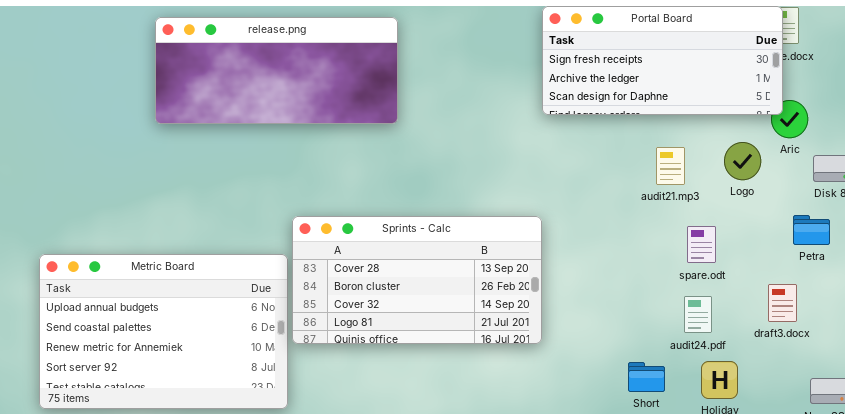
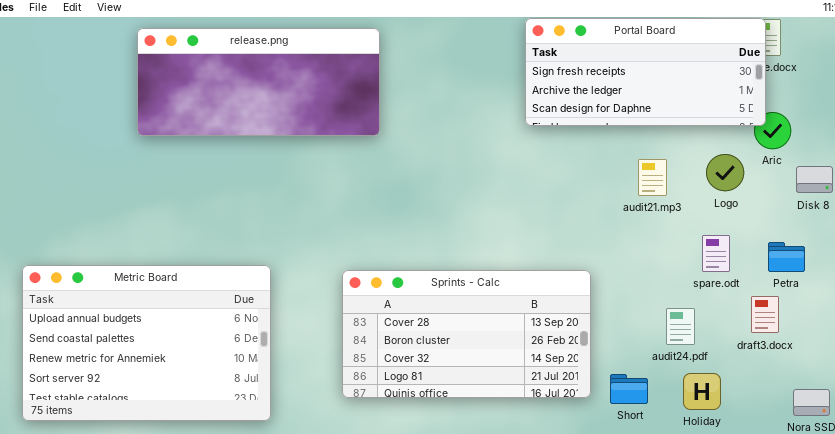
Petra: [793,215,830,245] -> [768,242,805,272], moved
Sprints - Calc: [292,216,542,344] -> [342,270,591,398], moved
spare.odt: [687,226,716,263] -> [702,235,730,272], moved

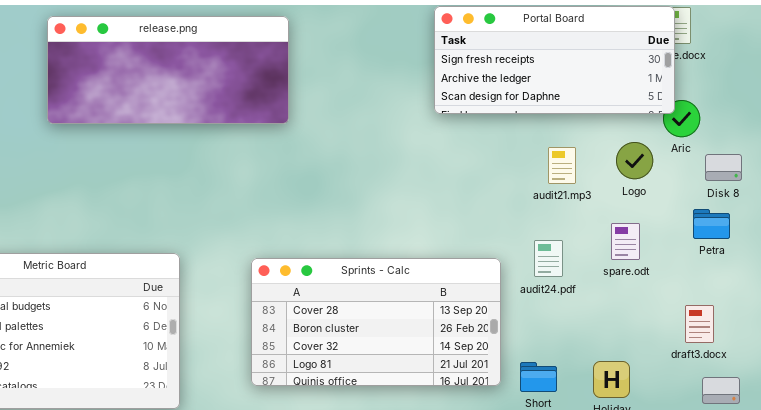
Petra: [768,242,805,272] -> [693,209,730,239], moved
draft3.docx: [751,296,779,333] -> [685,305,714,343], moved
audit24.pdf: [666,308,695,345] -> [534,240,563,277], moved

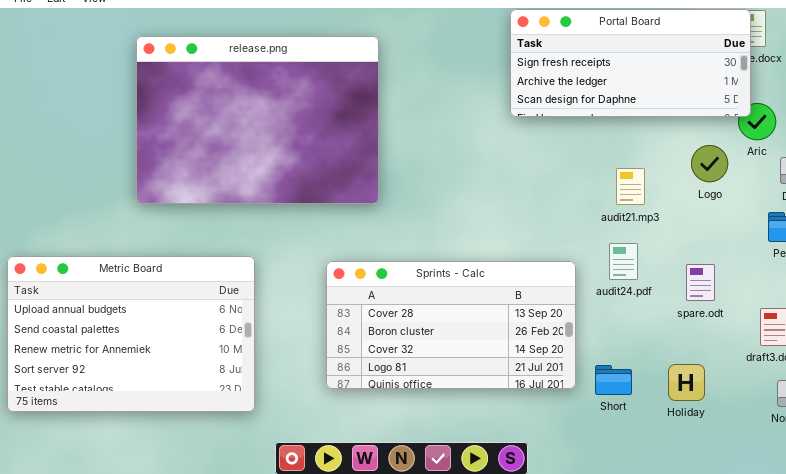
release.png: [47,16,289,124] -> [136,36,379,204], moved, resized
audit21.mp3: [548,147,576,184] -> [616,168,645,205], moved
spare.odt: [611,223,640,260] -> [686,264,715,301], moved

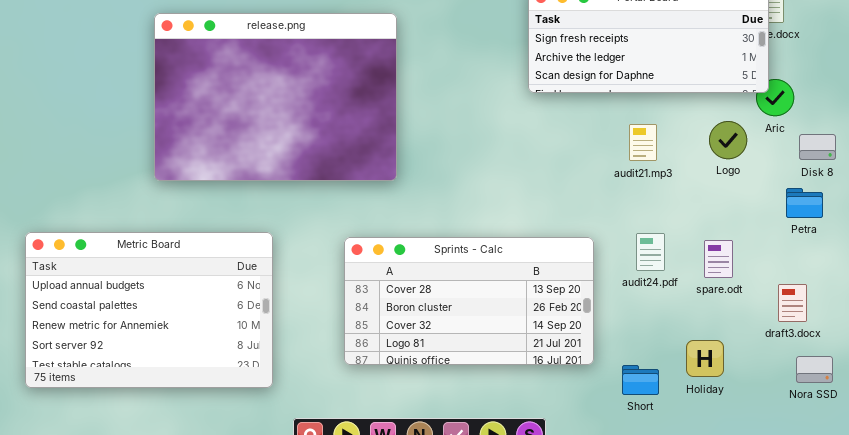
audit21.mp3: [616,168,645,205] -> [629,124,657,161], moved
audit24.pdf: [609,243,638,280] -> [636,233,665,271], moved
Short: [595,365,632,395] -> [622,365,659,395], moved

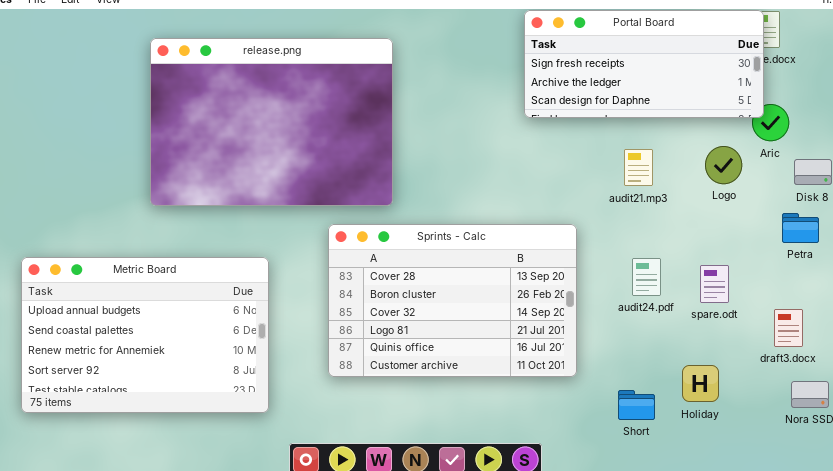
Sprints - Calc: [344,237,594,365] -> [328,224,577,377], moved, resized

